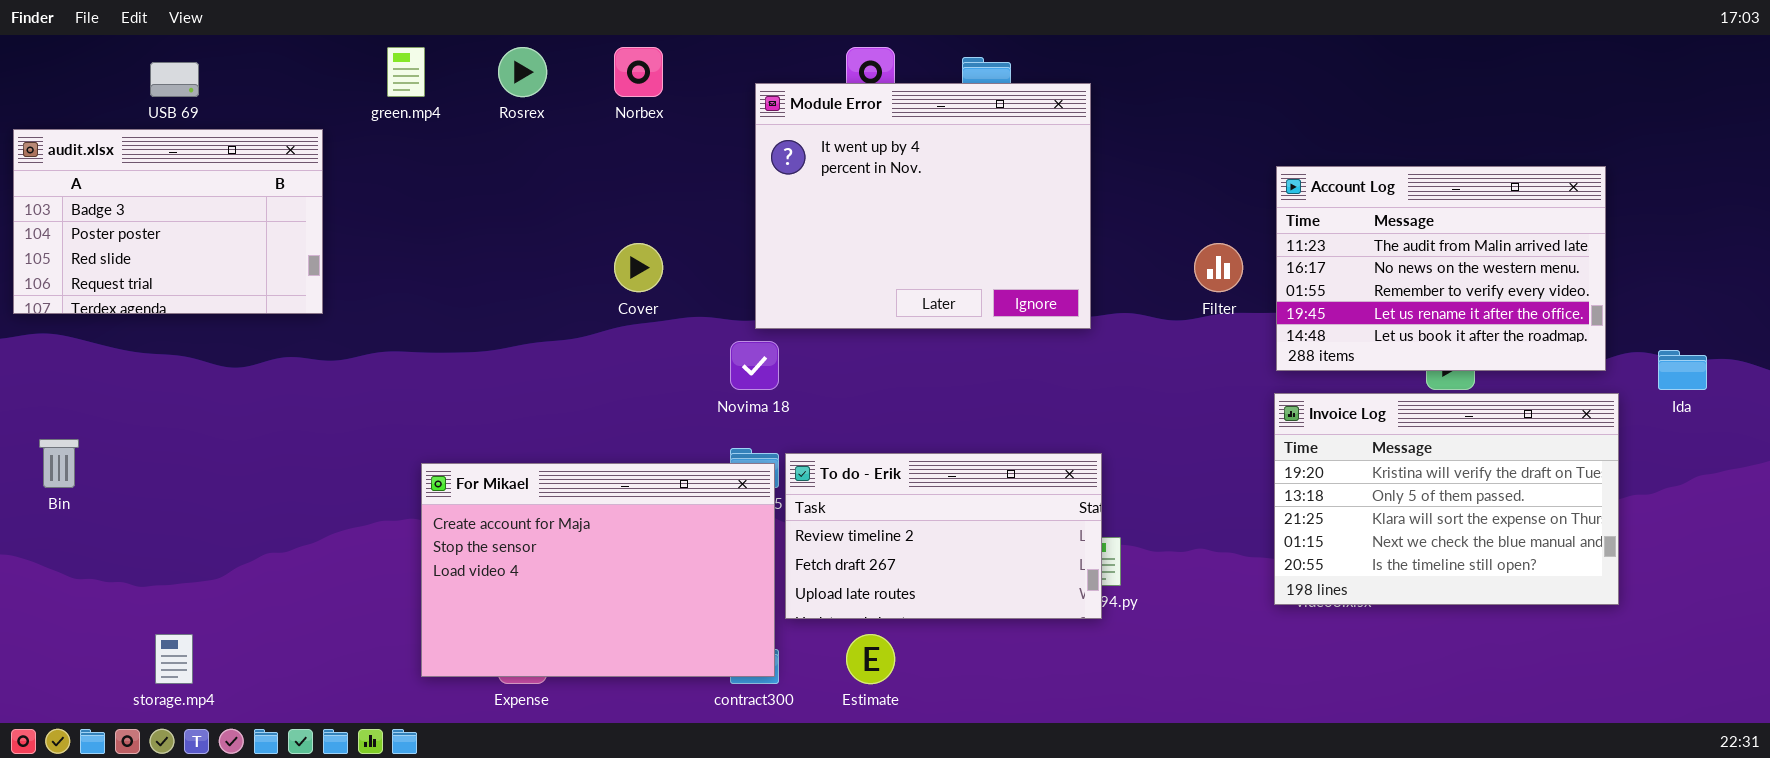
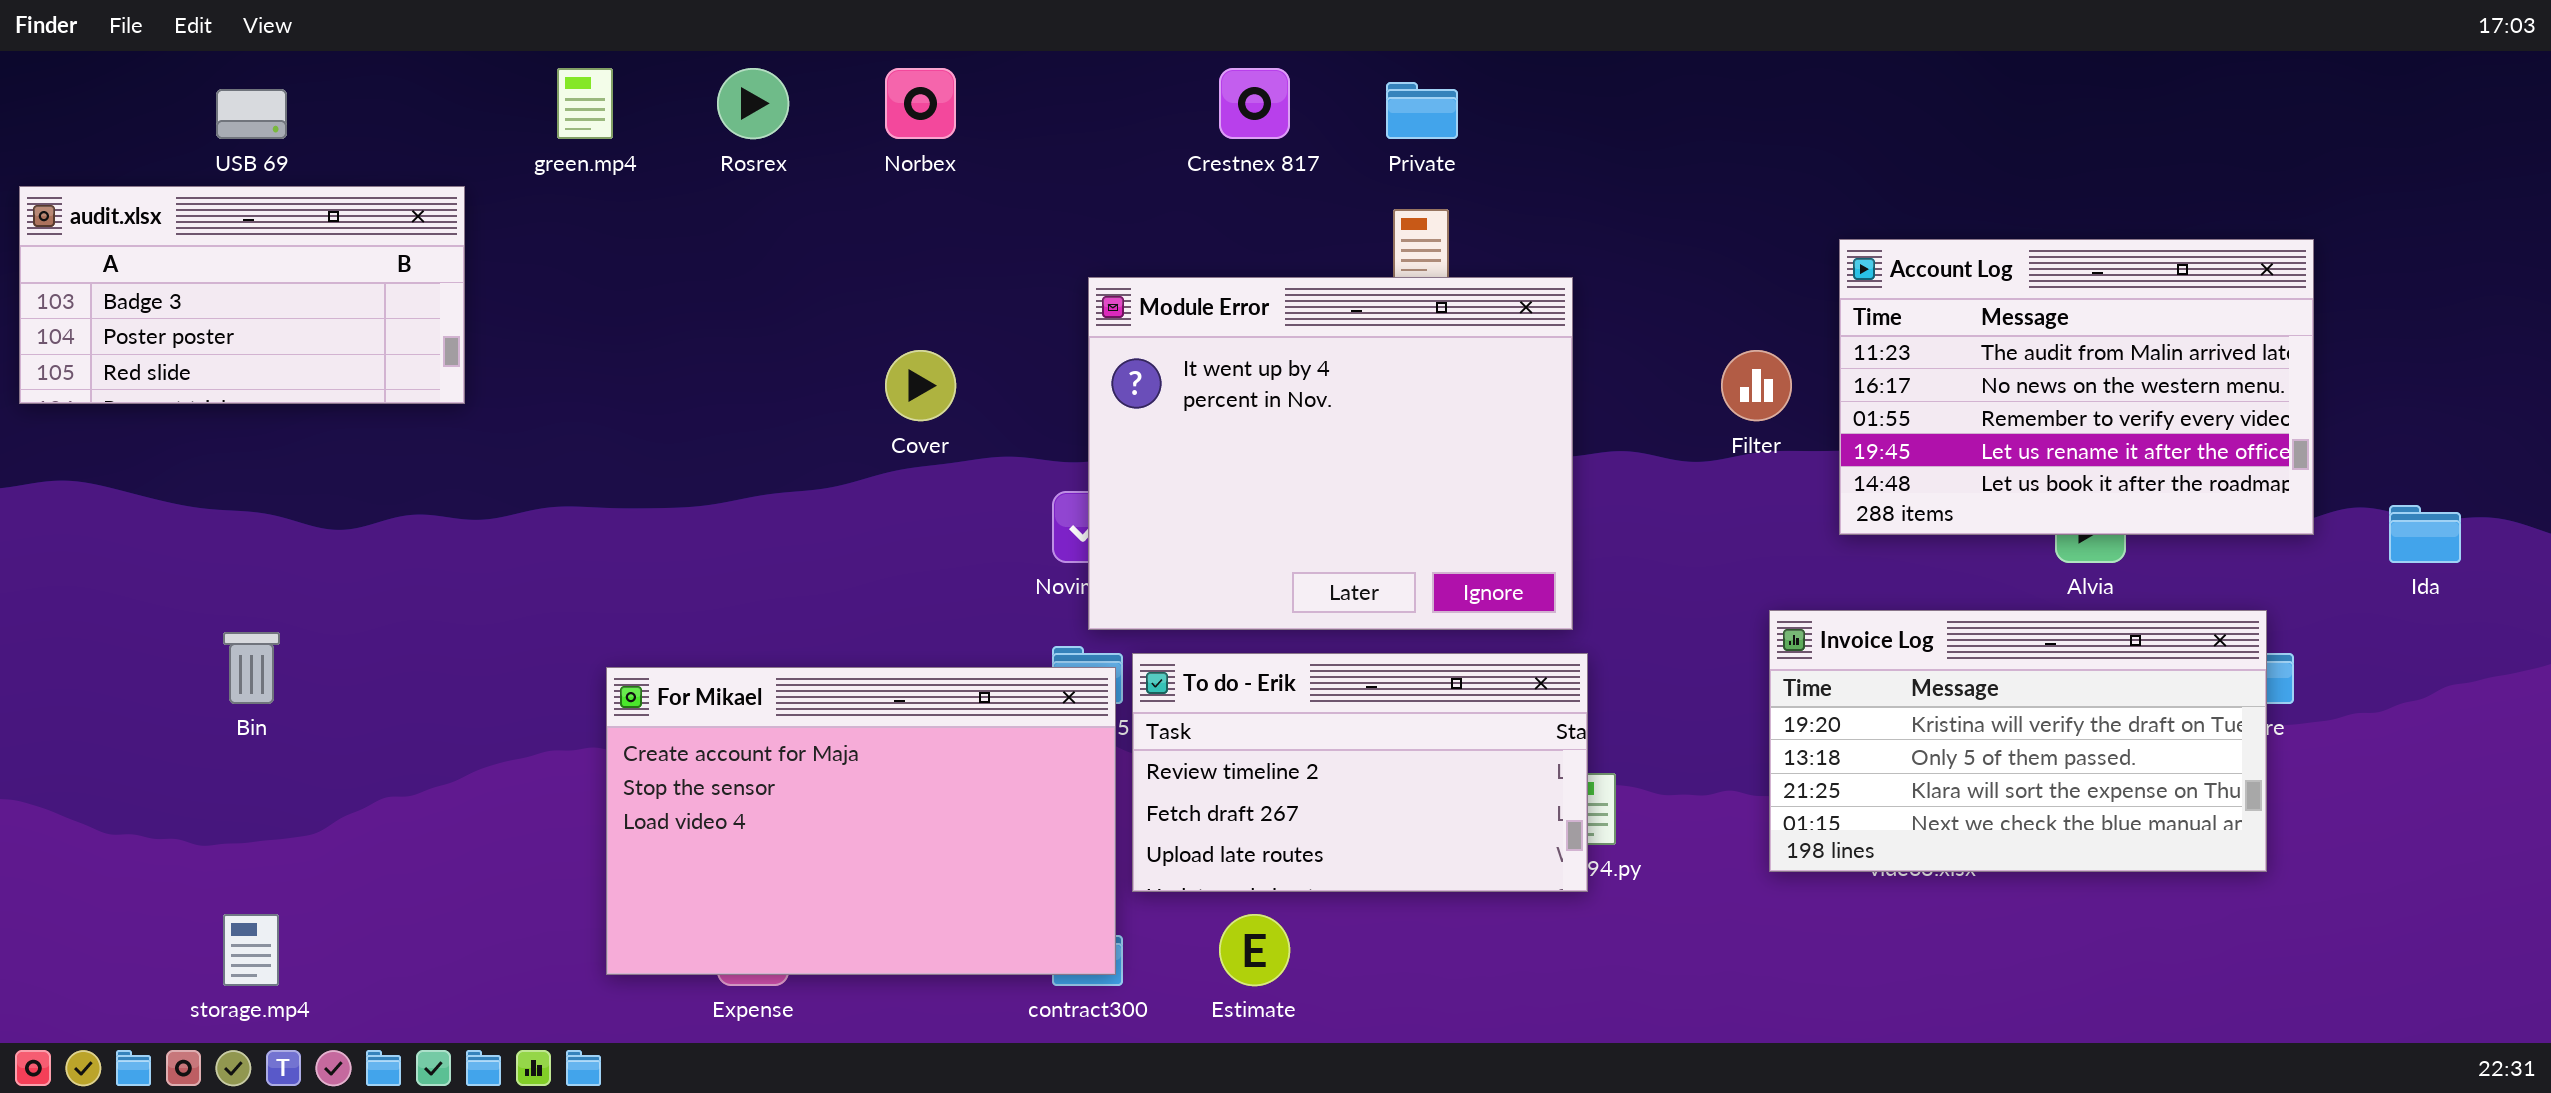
Module Error: [755,83,1091,329] -> [1088,277,1573,630], moved
audit.xlsx: [13,129,323,314] -> [19,186,465,404], resized
Invoice Log: [1274,393,1619,605] -> [1769,610,2267,872], moved, resized
Bin: [39,439,79,488] -> [223,632,280,704], moved

